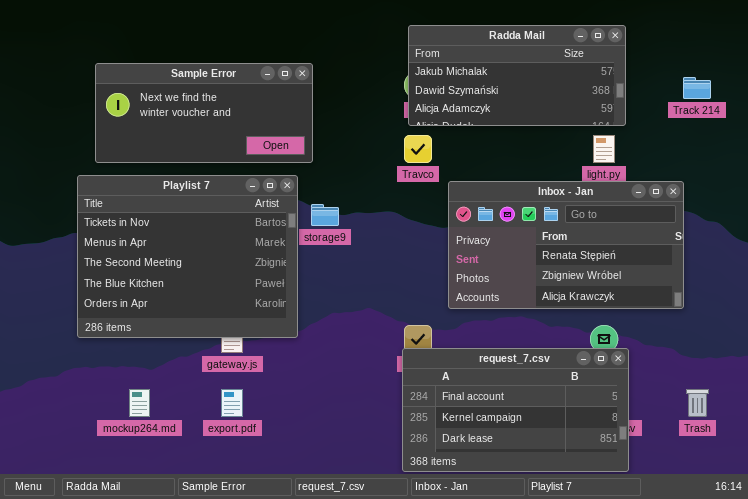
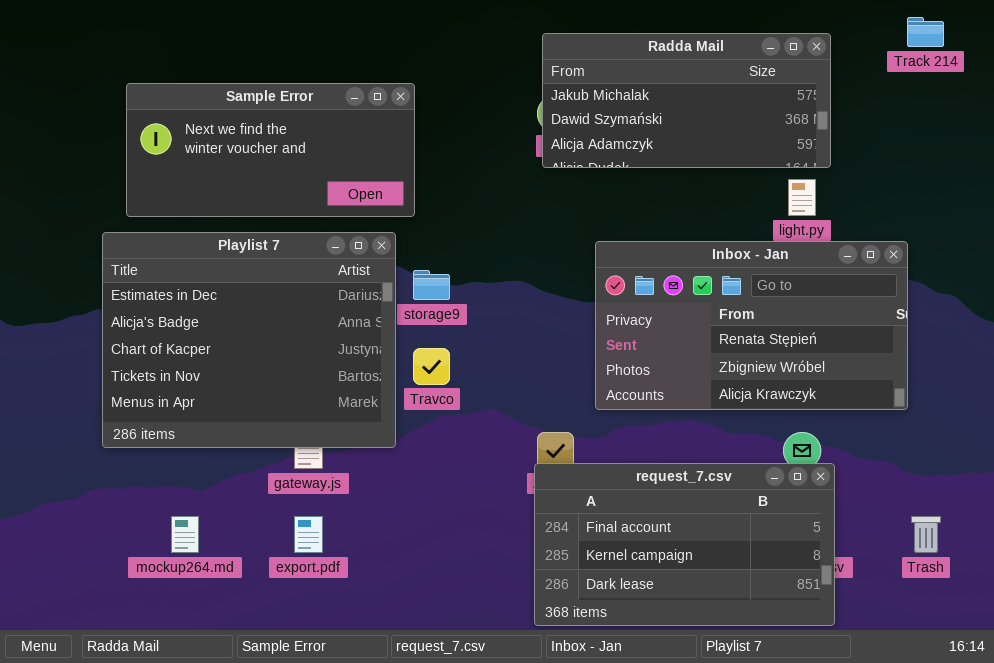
Track 214: [683,77,711,99] -> [907,17,944,47], moved
Travco: [404,135,432,163] -> [413,348,450,385], moved
Playlist 7: [77,175,298,338] -> [102,232,396,448], scrolled up 3 rows

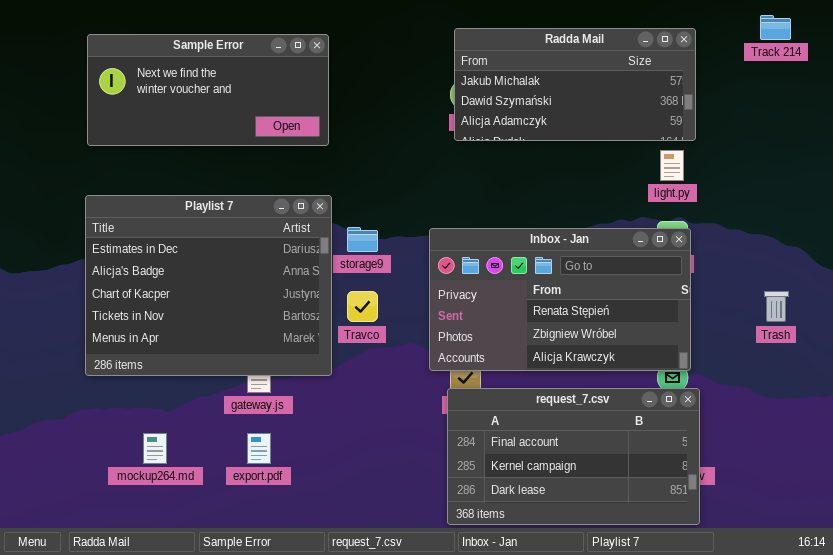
Sample Error: [126,83,415,217] -> [87,34,329,146], moved
Inbox - Jan: [595,241,908,410] -> [429,228,691,371], moved
Trash: [911,516,941,553] -> [764,291,789,322], moved

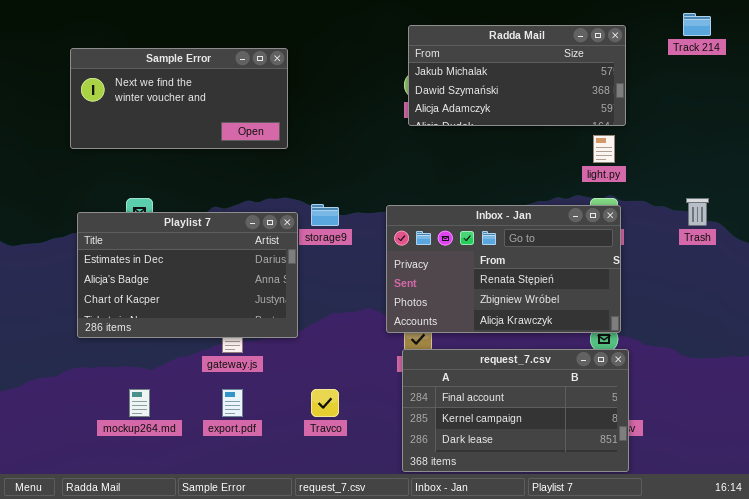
Sample Error: [87,34,329,146] -> [70,48,288,149], moved
Playlist 7: [85,195,332,376] -> [77,212,298,338], resized
Travco: [347,291,378,322] -> [311,389,339,417], moved
Trash: [764,291,789,322] -> [686,198,709,226], moved

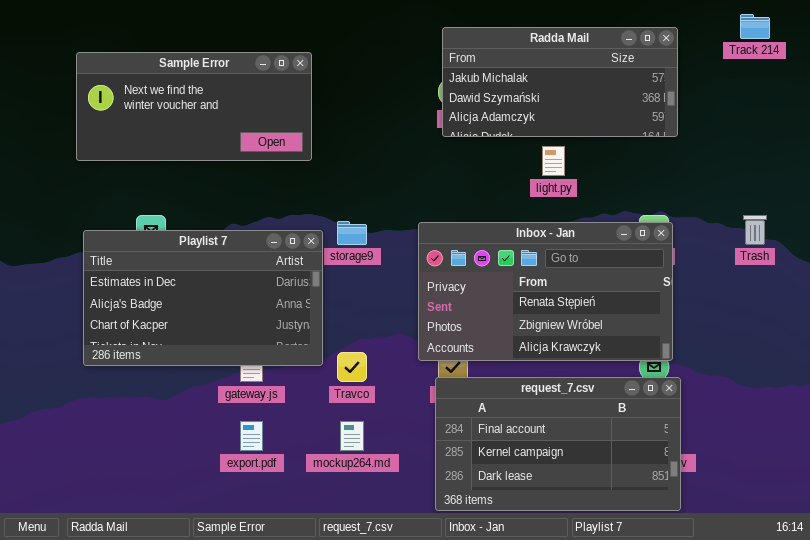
light.py: [593,135,615,163] -> [542,146,565,176], moved
mockup264.md: [129,389,150,417] -> [340,421,364,451], moved
Travco: [311,389,339,417] -> [337,352,367,382], moved

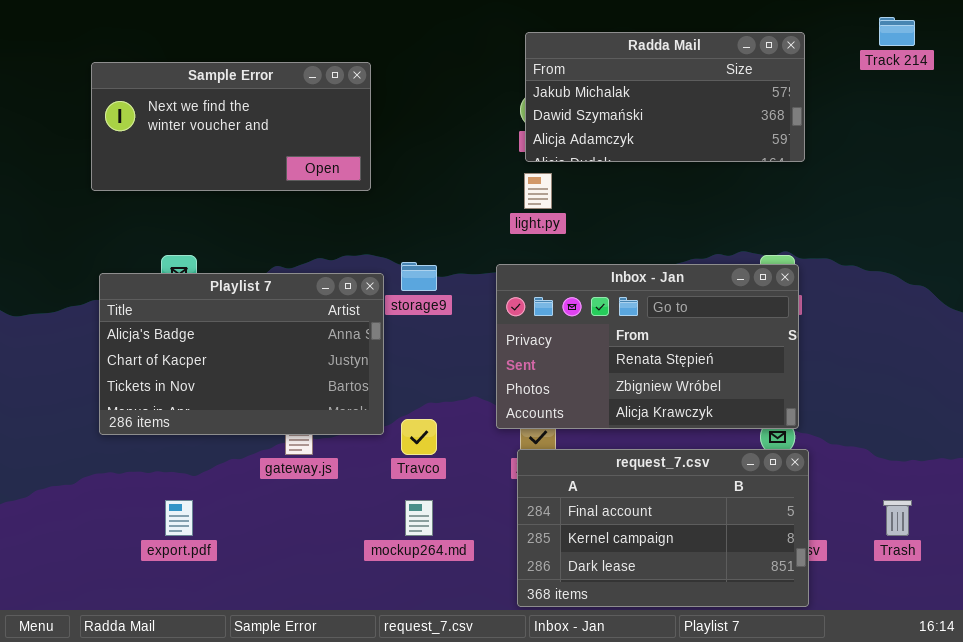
light.py: [542,146,565,176] -> [524,173,552,209], moved
Trash: [743,215,767,245] -> [883,500,912,536], moved
Playlist 7: [83,230,323,366] -> [99,273,384,435], scrolled down 1 row
export.pdf: [240,421,263,451] -> [165,500,193,536], moved

